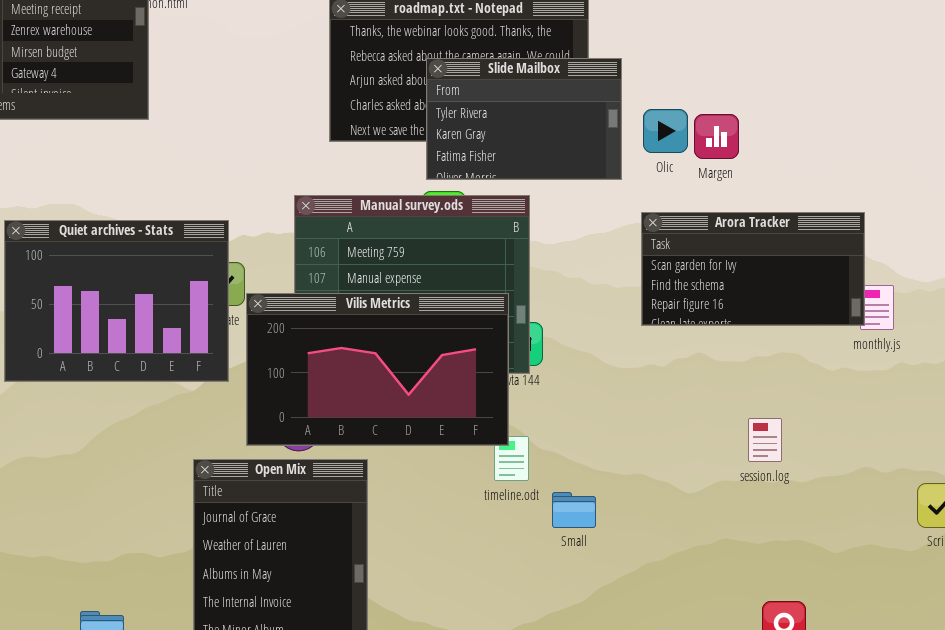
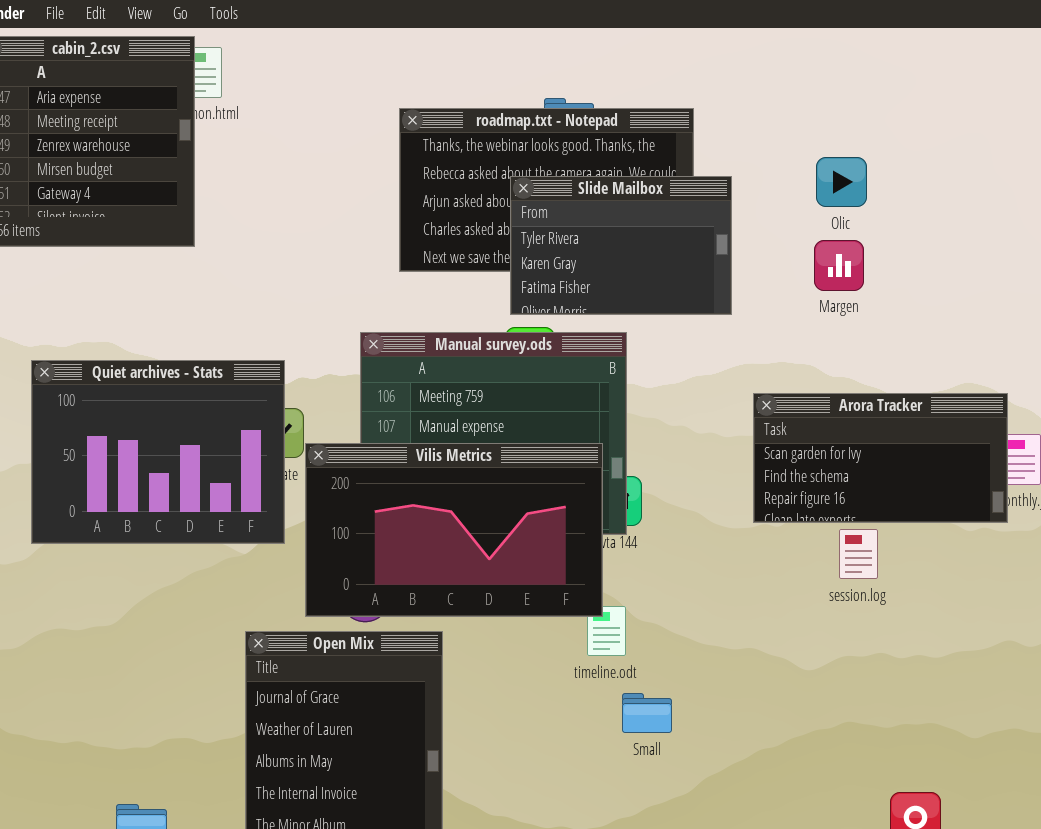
Olic: [643,109,688,153] -> [816,157,867,207], moved
Arora Tracker: [641,212,865,326] -> [753,393,1008,523], moved
session.log: [748,418,782,462] -> [839,529,878,579], moved
Small: [552,492,596,528] -> [622,693,672,733], moved

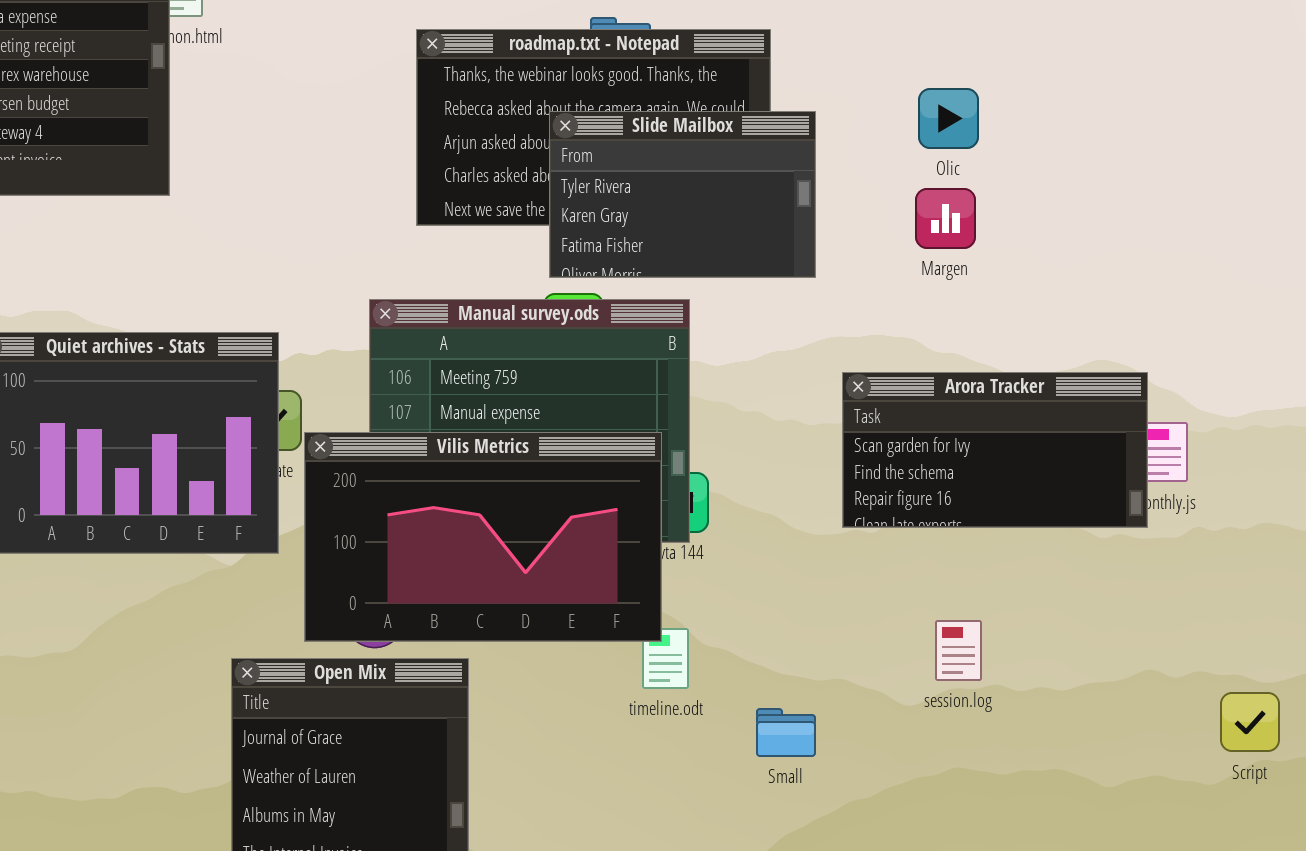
session.log: [839,529,878,579] -> [935,620,982,681], moved
Small: [622,693,672,733] -> [756,708,816,757], moved

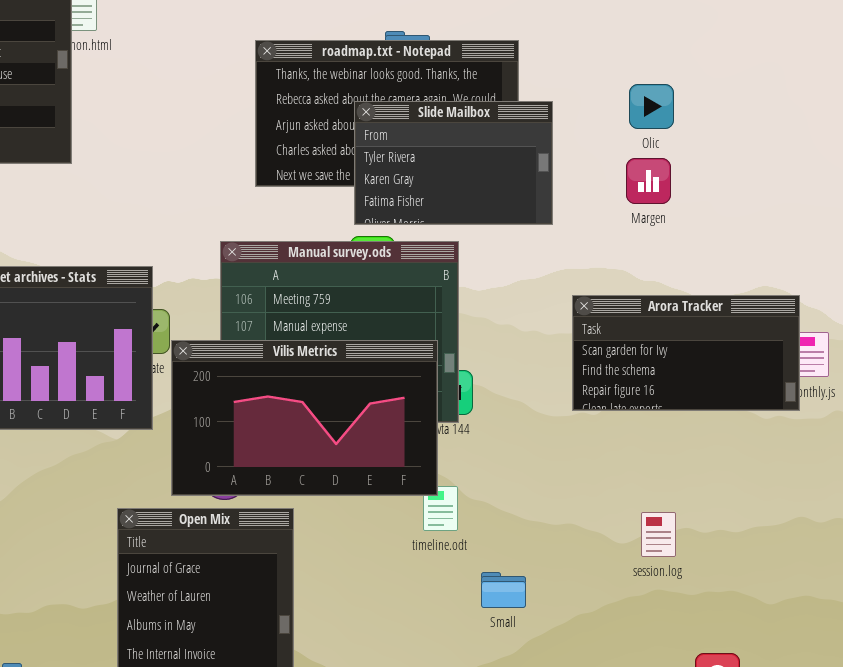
session.log: [935,620,982,681] -> [641,512,676,557], moved
Small: [756,708,816,757] -> [481,572,526,608], moved

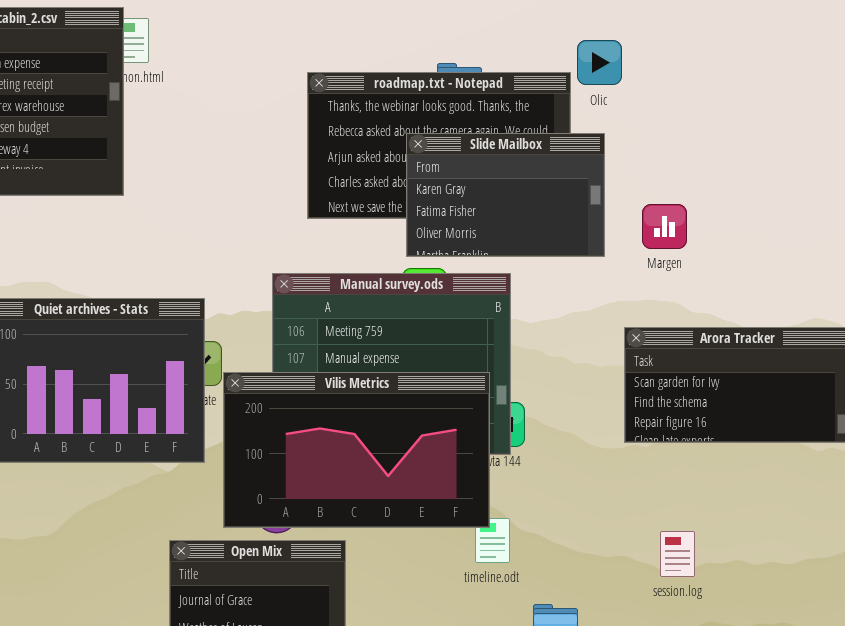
Olic: [629,84,674,129] -> [577,40,622,85], moved
Slide Mailbox: [354,101,553,225] -> [406,133,605,257], scrolled down 1 row
Margen: [626,158,671,204] -> [642,204,687,249], moved
session.log: [641,512,676,557] -> [660,531,695,577], moved

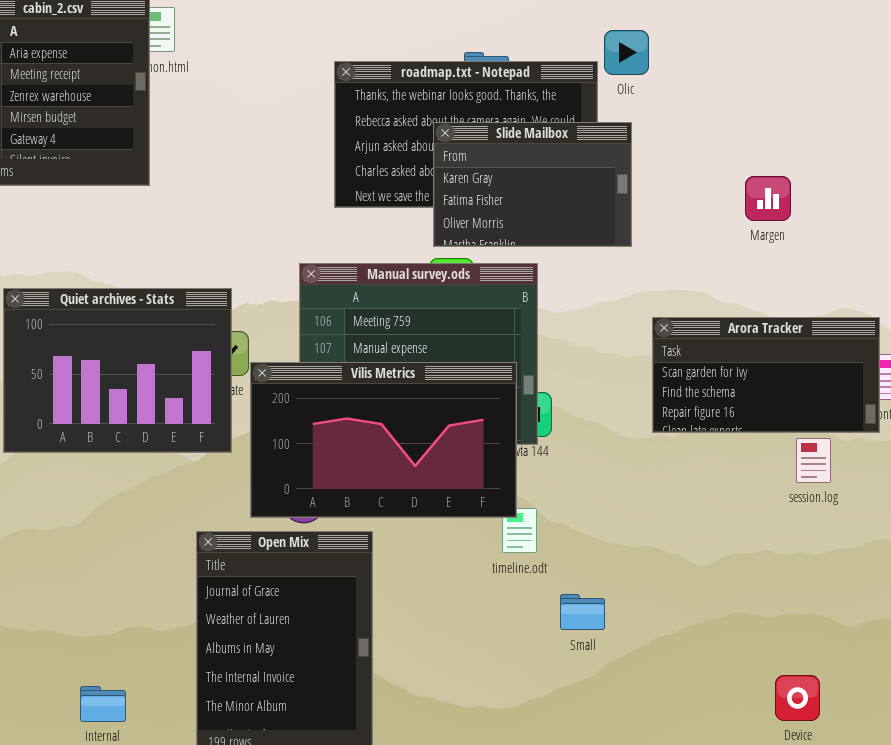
Margen: [642,204,687,249] -> [745,176,791,221], moved
session.log: [660,531,695,577] -> [796,438,831,483], moved

